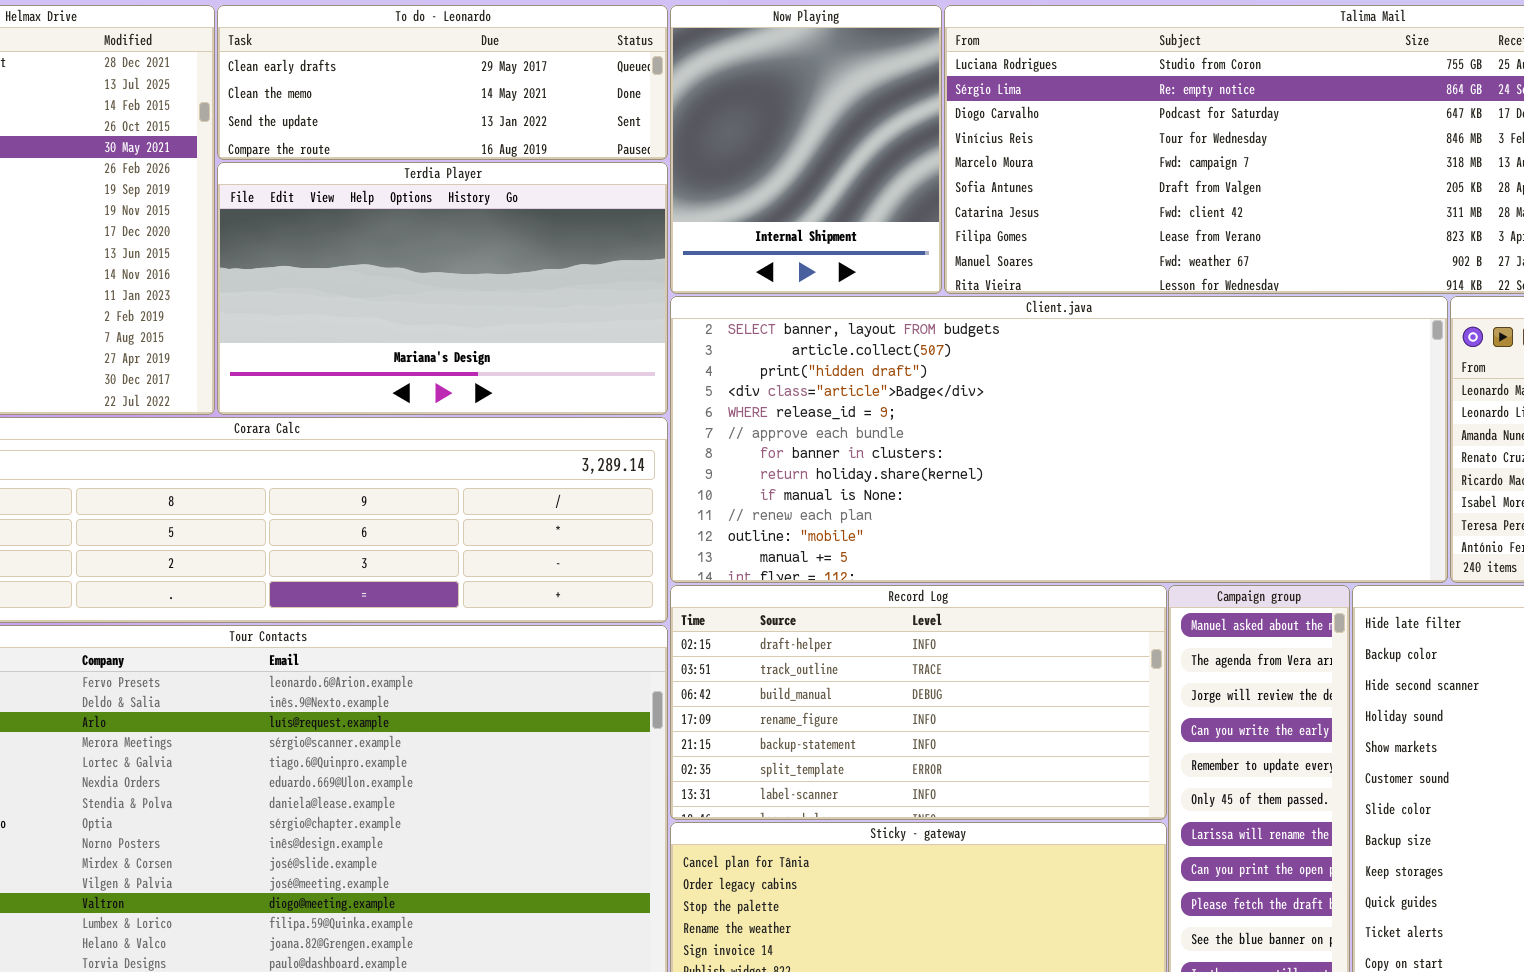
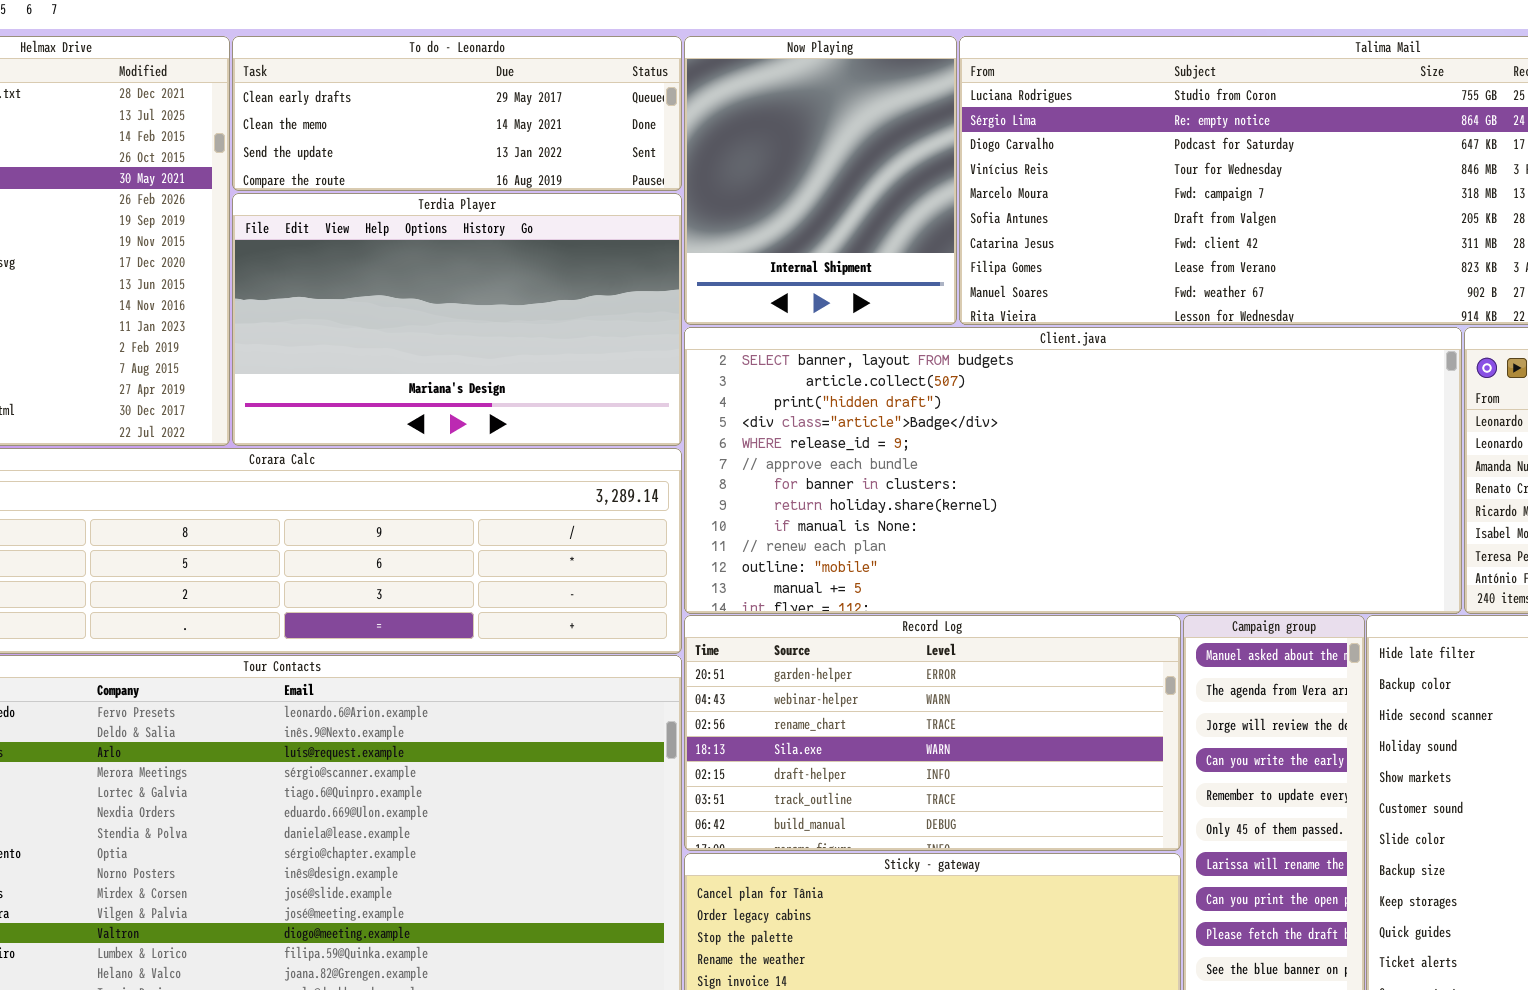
Record Log: [670,585,1167,820] -> [684,615,1181,851], scrolled up 4 rows

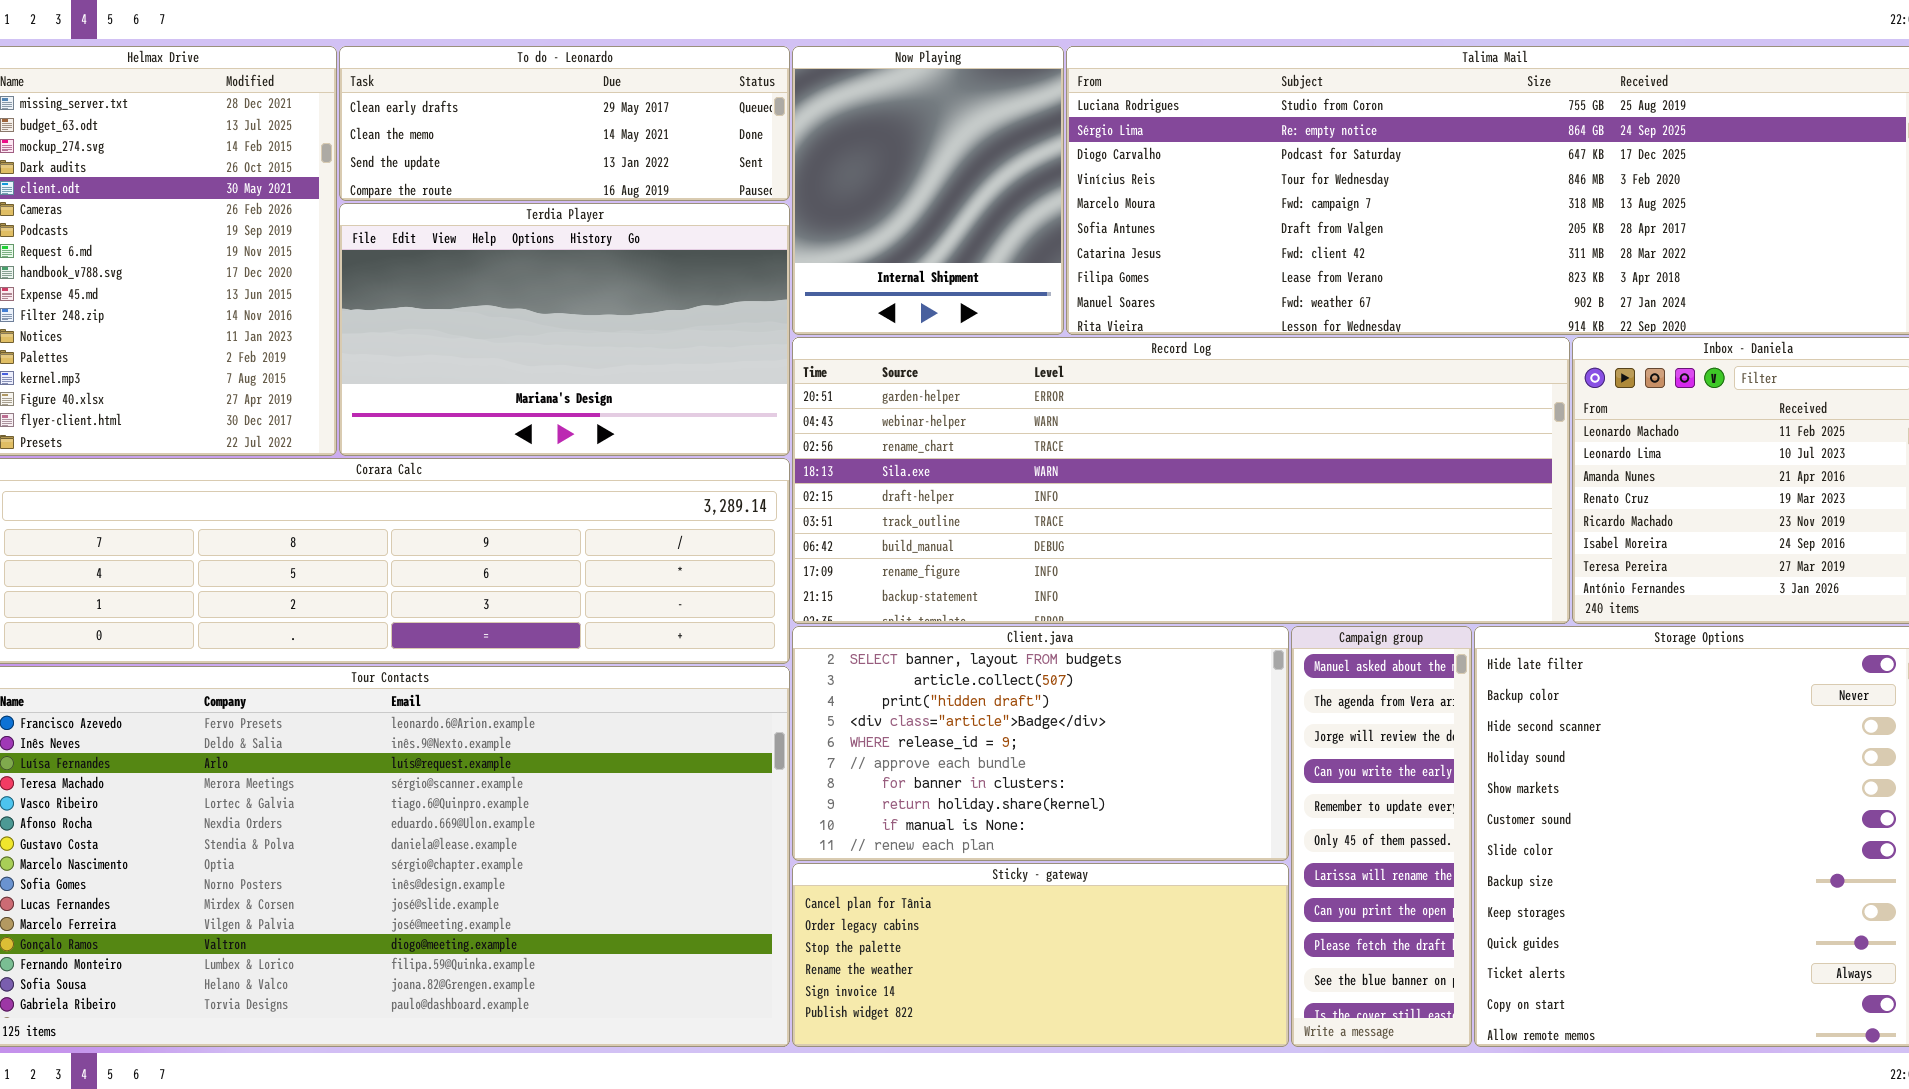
Client.java: [684,327,1462,614] -> [792,626,1289,861], moved, resized
Record Log: [684,615,1181,851] -> [792,337,1570,624], moved, resized

